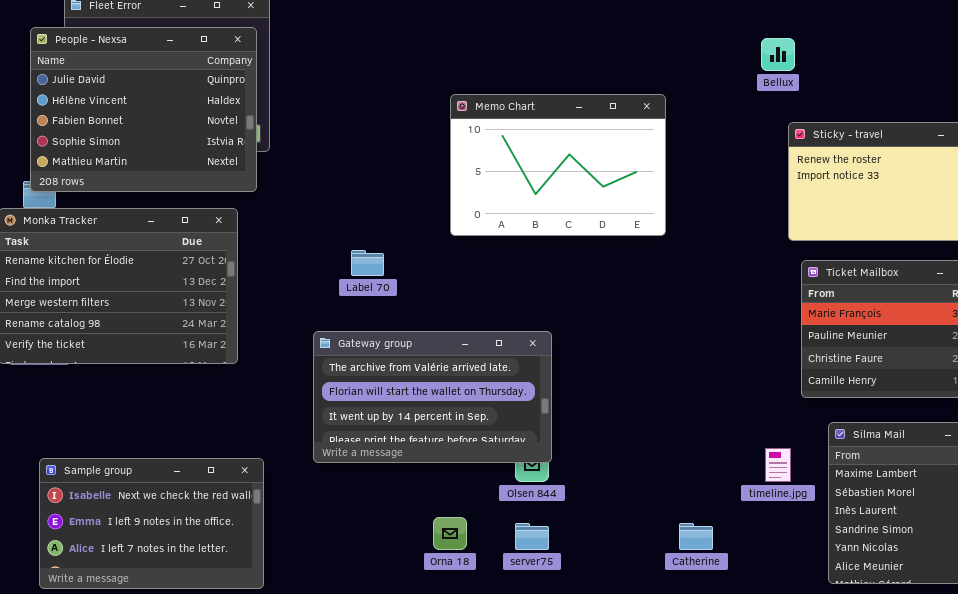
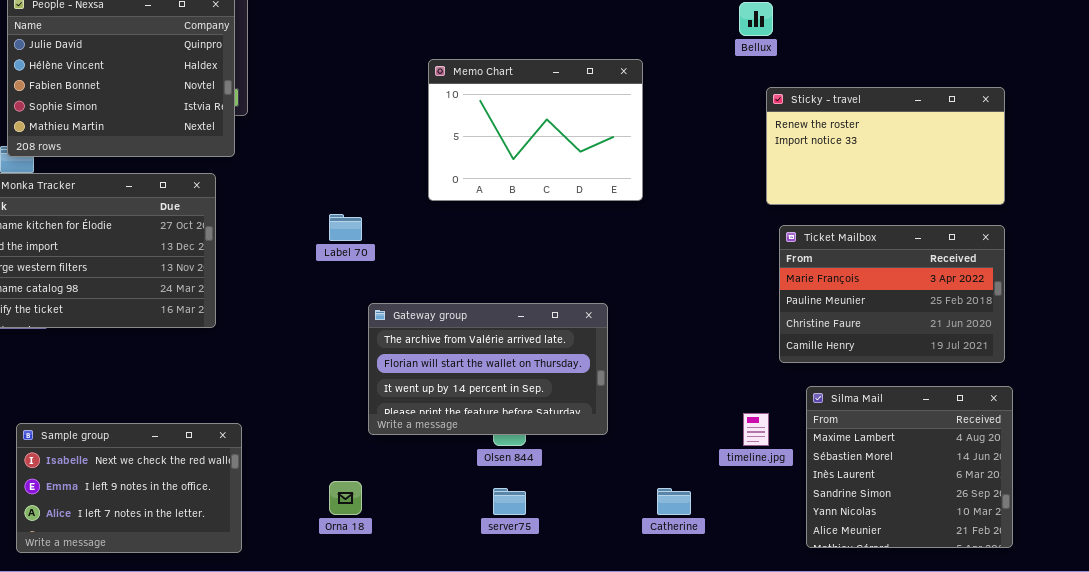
Gateway group: [313,331,552,463] -> [368,303,608,435], moved
Orna 18: [433,517,467,550] -> [329,481,362,515], moved

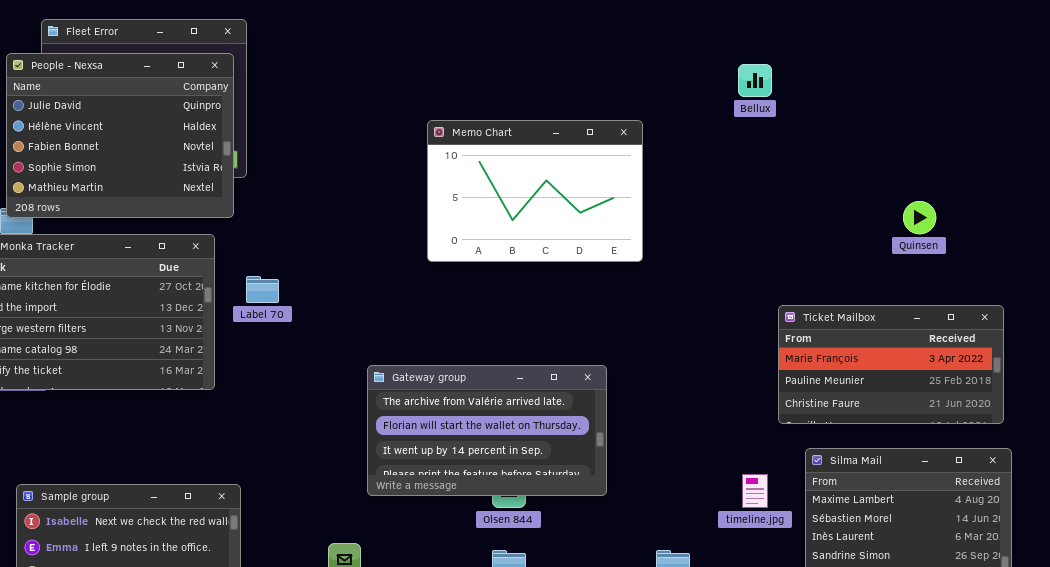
Sticky - travel: [766,87,1005,205] -> none, closed
Label 70: [329,214,362,241] -> [246,276,279,303], moved
Ticket Mailbox: [779,225,1005,363] -> [778,305,1004,424], resized

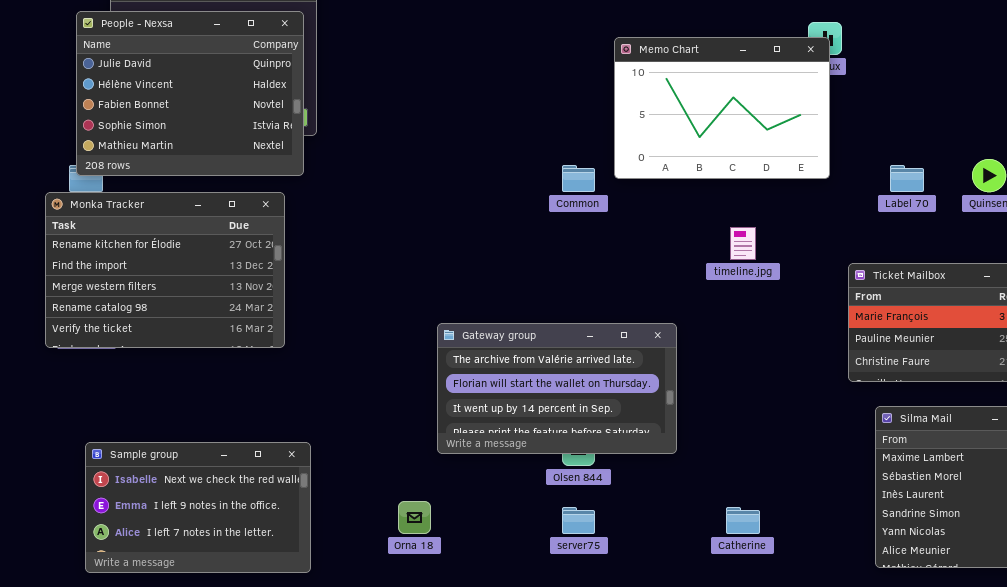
Memo Chart: [427,120,643,262] -> [614,37,830,179], moved
Label 70: [246,276,279,303] -> [890,165,924,192], moved
timeline.jpg: [742,474,768,508] -> [730,227,756,260], moved

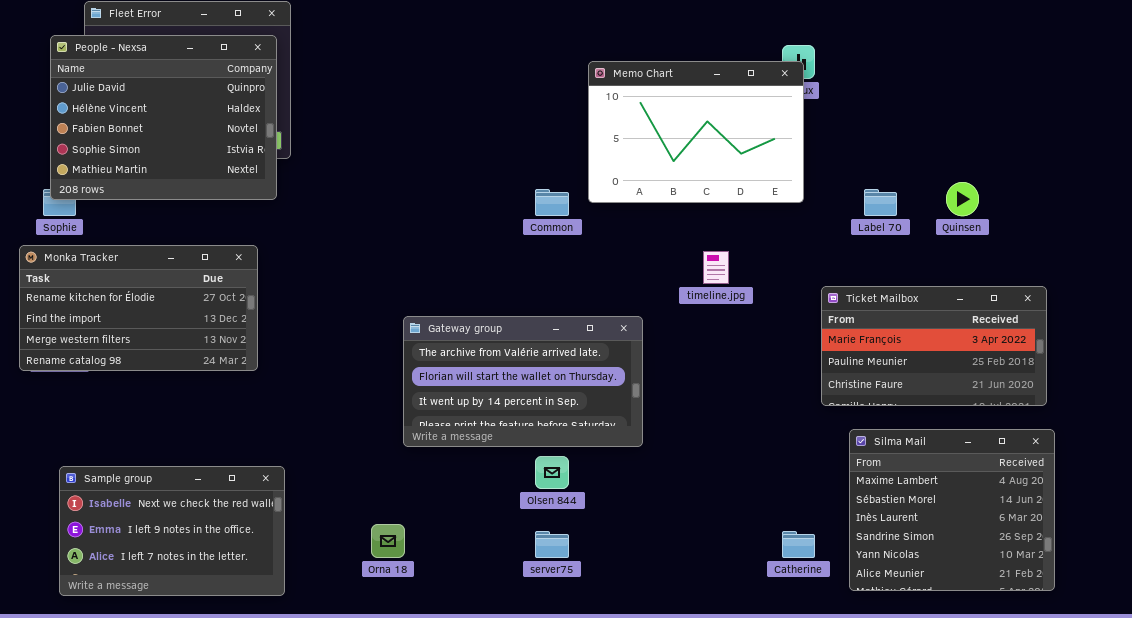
Monka Tracker: [45,192,285,348] -> [19,245,258,371], resized
Gateway group: [437,323,677,454] -> [403,316,643,447], moved
Catherine: [726,507,760,534] -> [782,531,815,558], moved

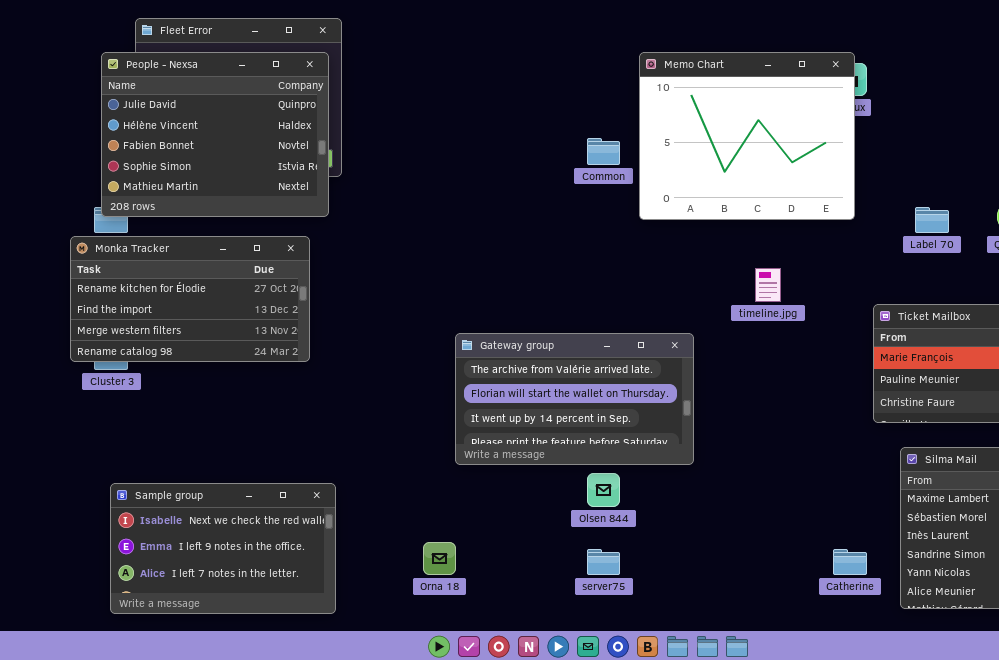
Memo Chart: [588,61,804,203] -> [639,52,855,220], resized
Common: [535,189,569,216] -> [587,138,620,165], moved
Monka Tracker: [19,245,258,371] -> [70,236,310,362], moved

